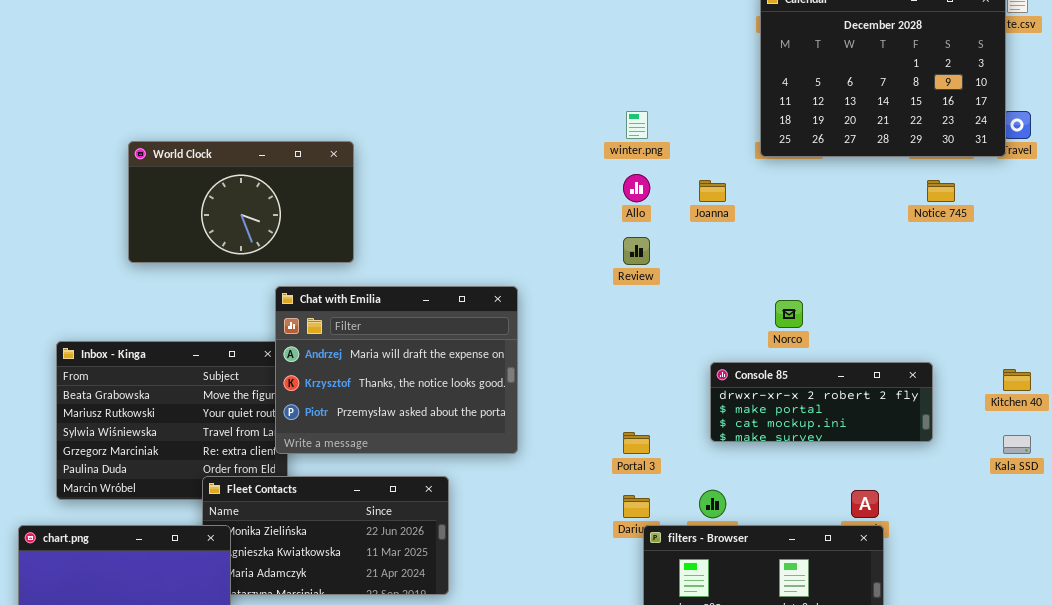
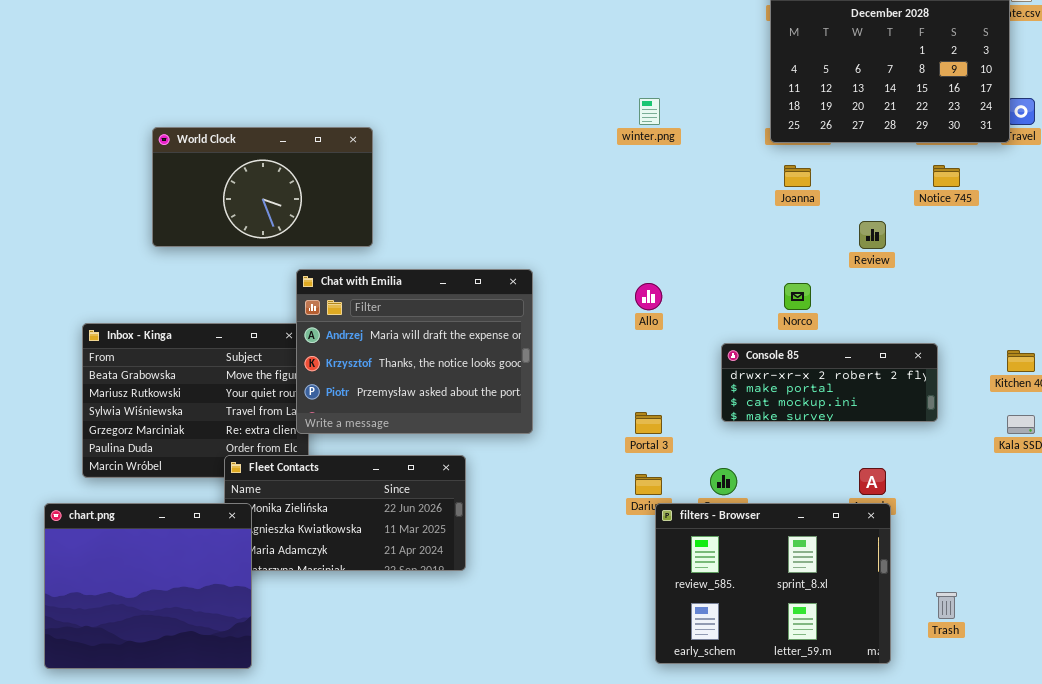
Allo: [623,174,650,202] -> [635,283,662,310], moved
Joanna: [699,180,726,202] -> [784,165,811,187], moved
Review: [623,237,650,265] -> [859,221,886,249], moved

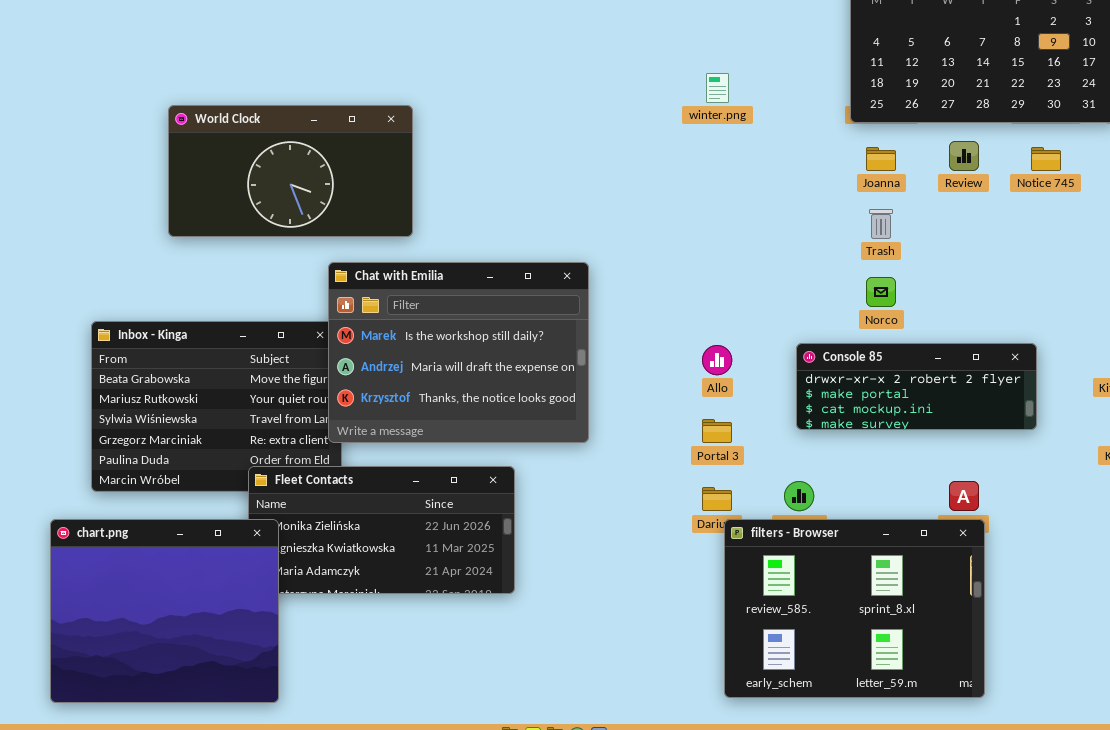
Review: [859,221,886,249] -> [949,141,979,171], moved
Chat with Emilia: [296,269,533,434] -> [328,262,589,443], scrolled up 1 row
Allo: [635,283,662,310] -> [702,345,732,375], moved
Trash: [936,592,957,619] -> [869,209,893,239], moved

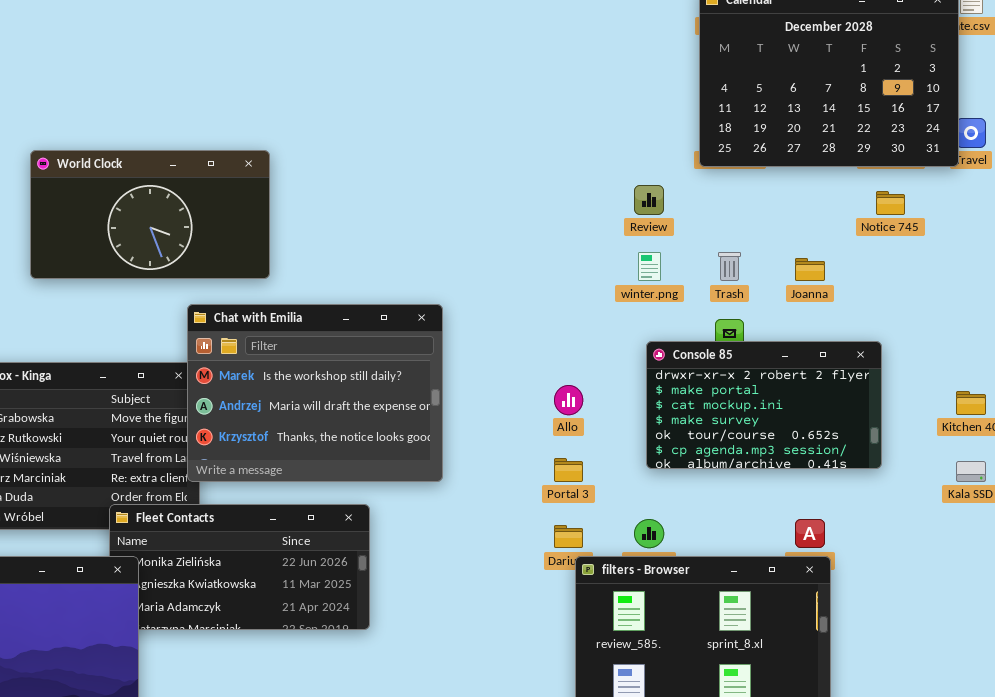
winter.png: [706,73,729,103] -> [638,252,661,281], moved
Review: [949,141,979,171] -> [634,185,664,215], moved
Joanna: [866,147,896,171] -> [795,258,825,281], moved
Console 85: [796,343,1037,430] -> [646,341,882,469], resized

